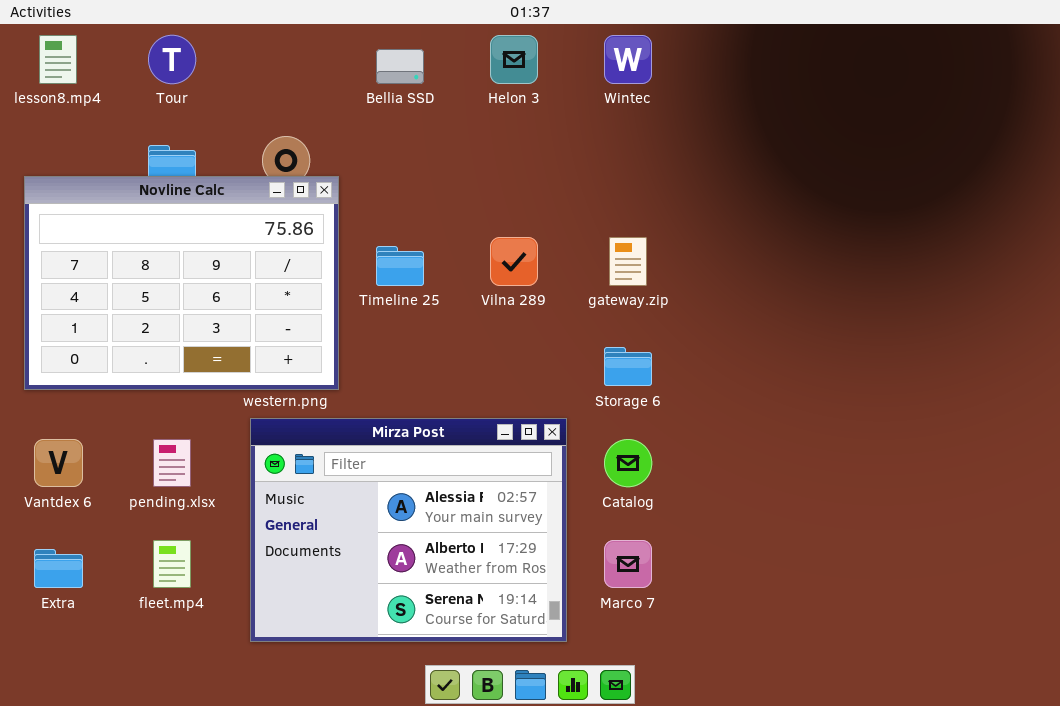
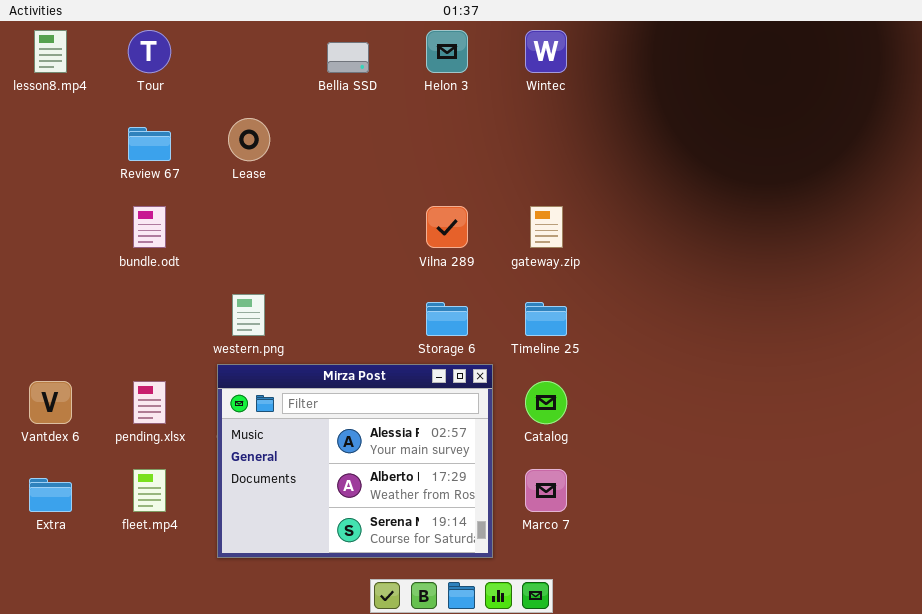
Novline Calc: [24,176,339,390] -> none, closed
Timeline 25: [376,246,424,286] -> [525,302,567,336], moved
Storage 6: [604,347,652,386] -> [426,302,468,336], moved

